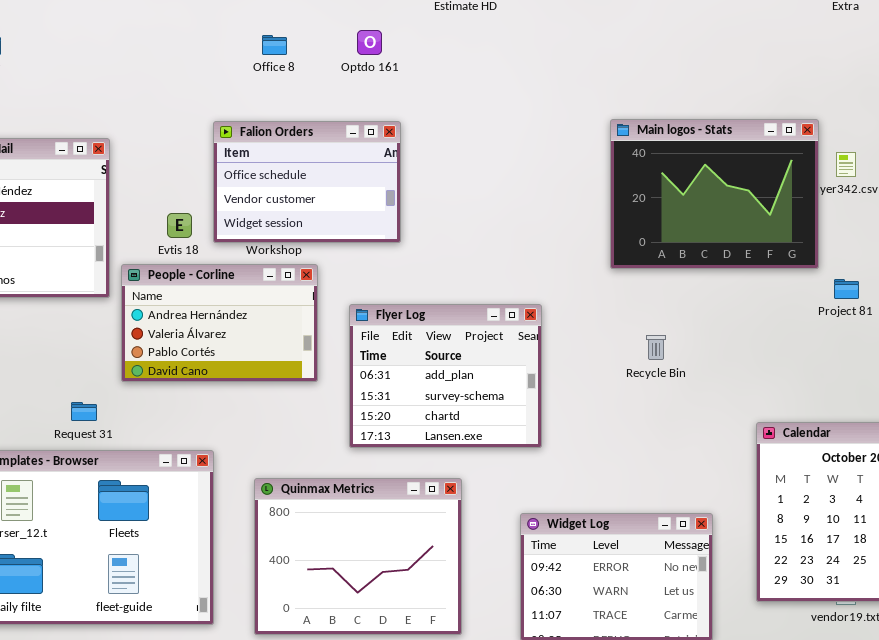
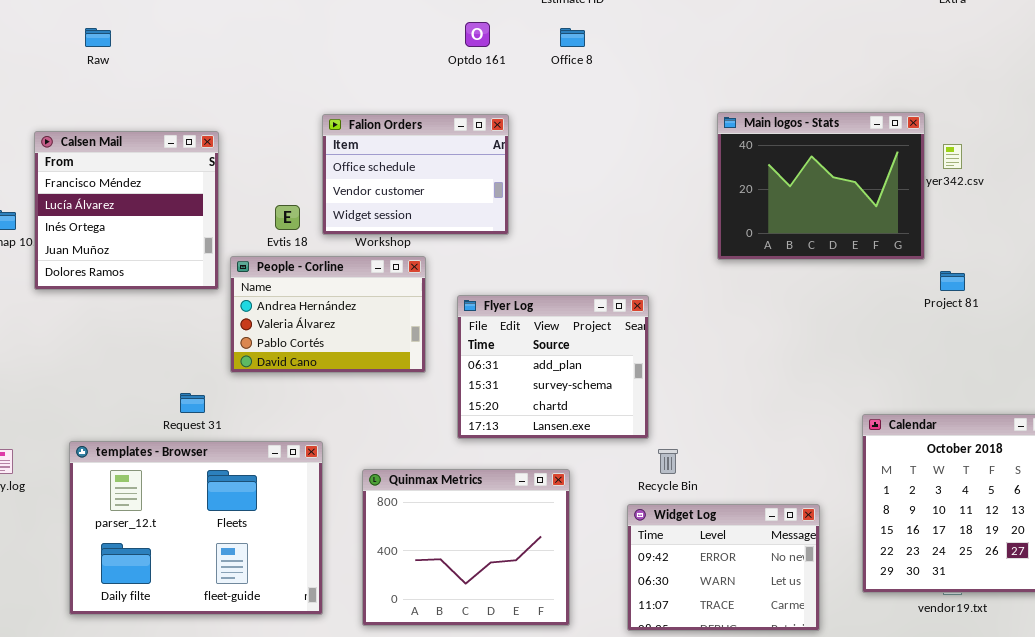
Office 8: [262,35,287,55] -> [560,28,585,47], moved
Recycle Bin: [646,335,666,360] -> [658,449,678,474], moved

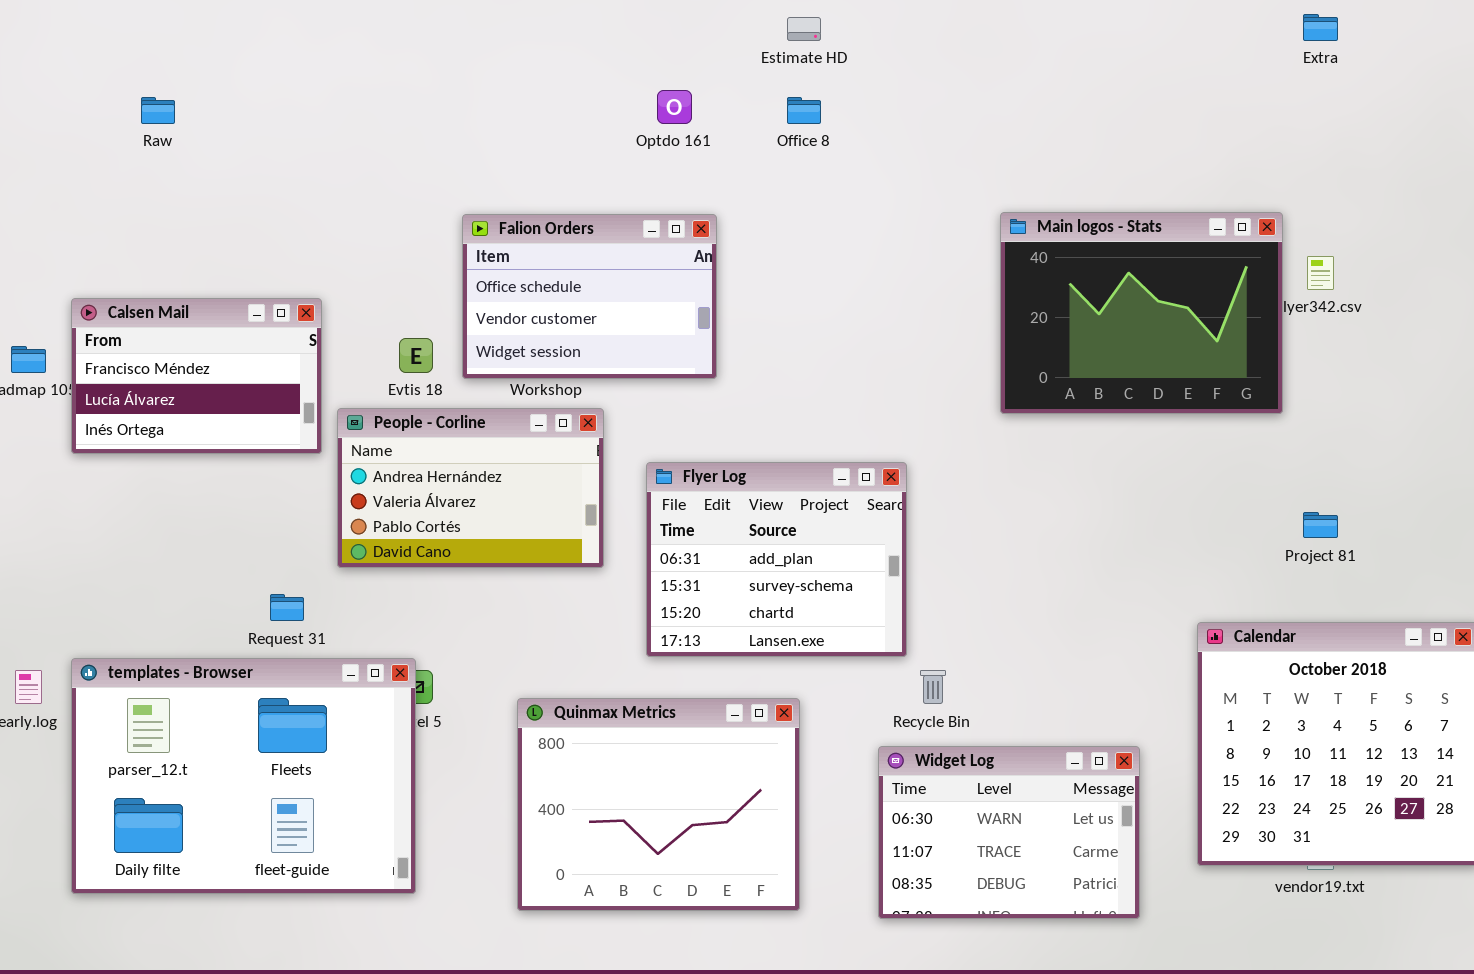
Calsen Mail: [34,131,219,290] -> [71,298,322,454], resized
Project 81: [940,271,965,291] -> [1303,512,1338,538], moved
templates - Browser: [69,441,323,615] -> [71,658,416,894], moved
Widget Log: [627,504,820,631] -> [878,746,1140,919], scrolled down 1 row

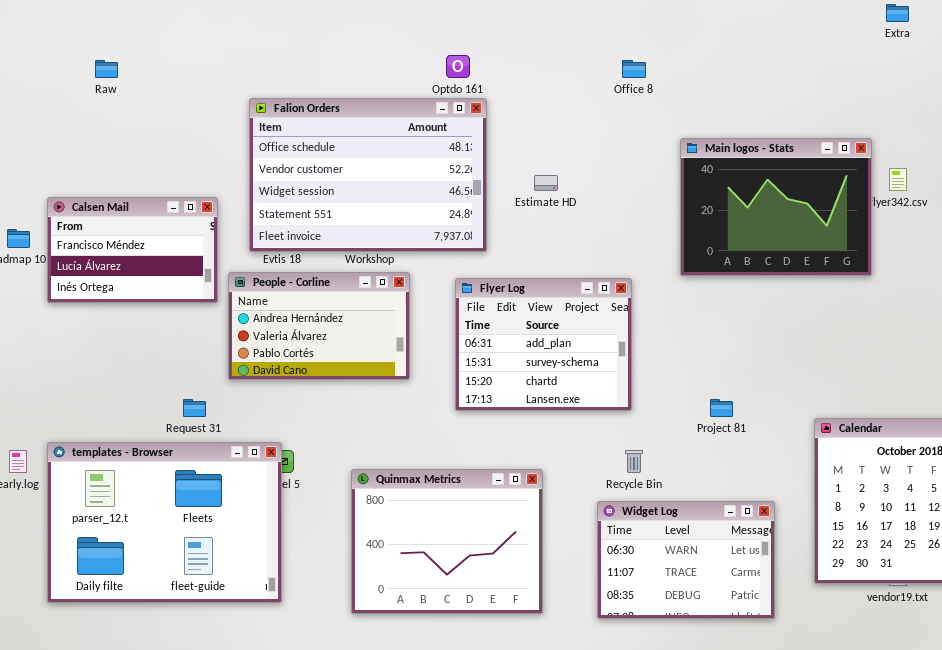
Estimate HD: [787,17,821,41] -> [534,175,558,191], moved
Office 8: [787,97,821,124] -> [622,60,646,78], moved
Falion Orders: [462,214,717,379] -> [249,98,487,252], resized
Flyer Log: [646,462,907,657] -> [455,278,632,411], moved
Project 81: [1303,512,1338,538] -> [710,399,733,417], moved

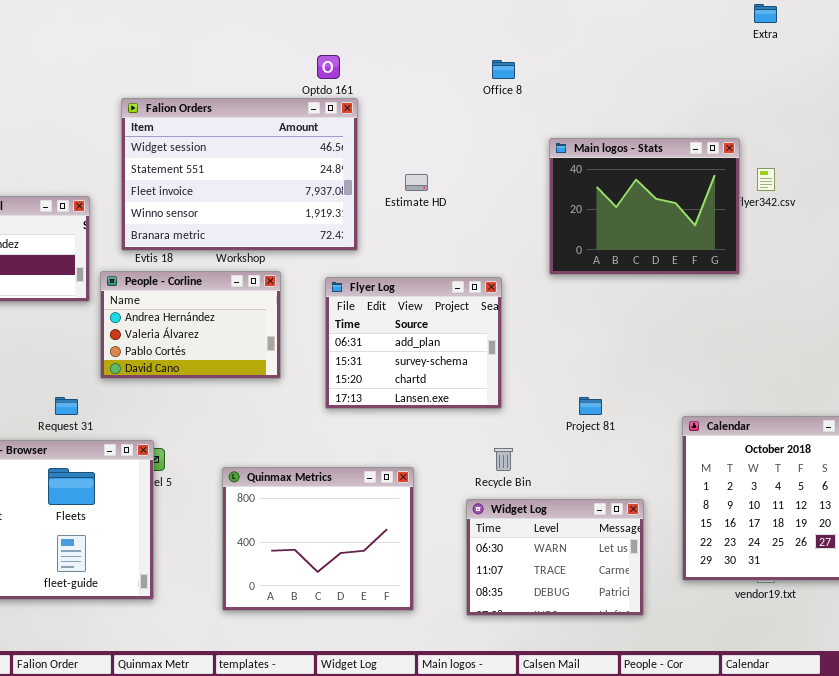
Falion Orders: [249,98,487,252] -> [121,98,358,251], scrolled down 2 rows

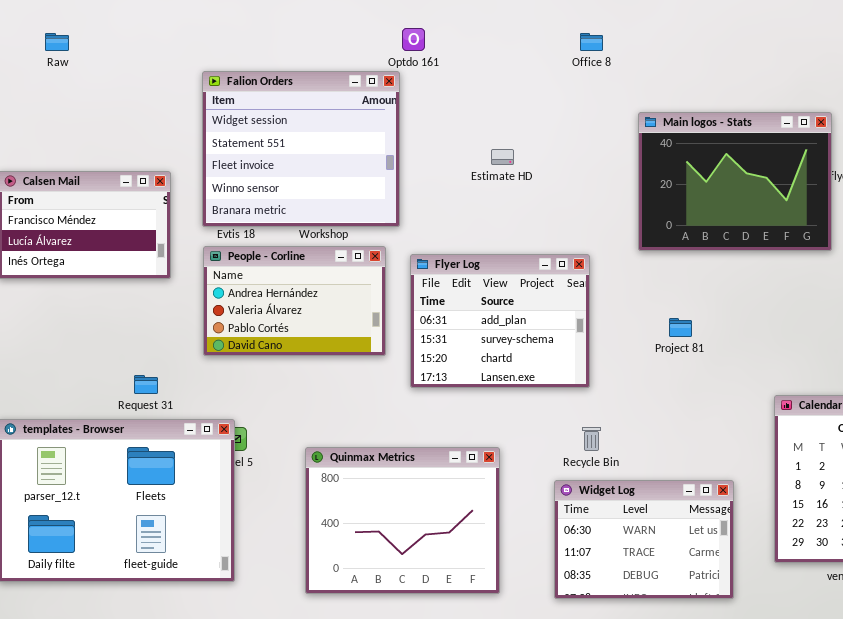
Falion Orders: [121,98,358,251] -> [202,71,400,227], resized
People - Corline: [100,271,281,379] -> [203,246,386,356], moved
Project 81: [579,397,602,415] -> [669,318,692,337], moved

